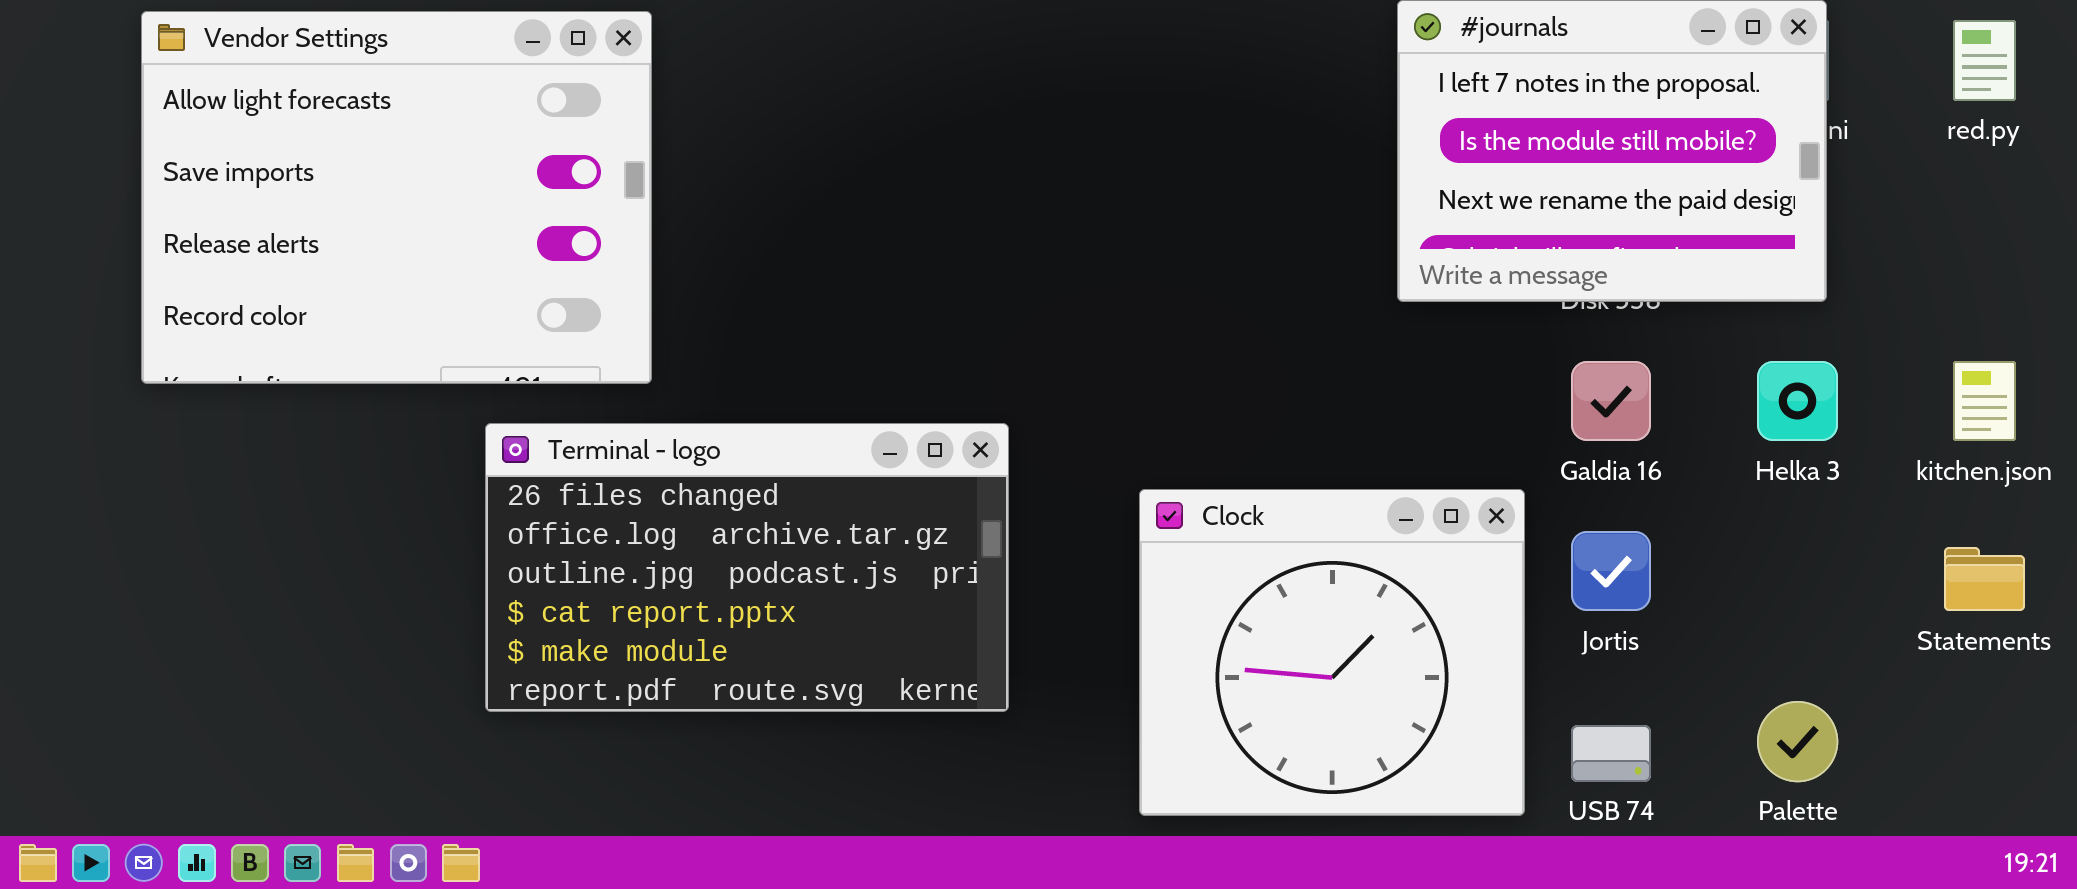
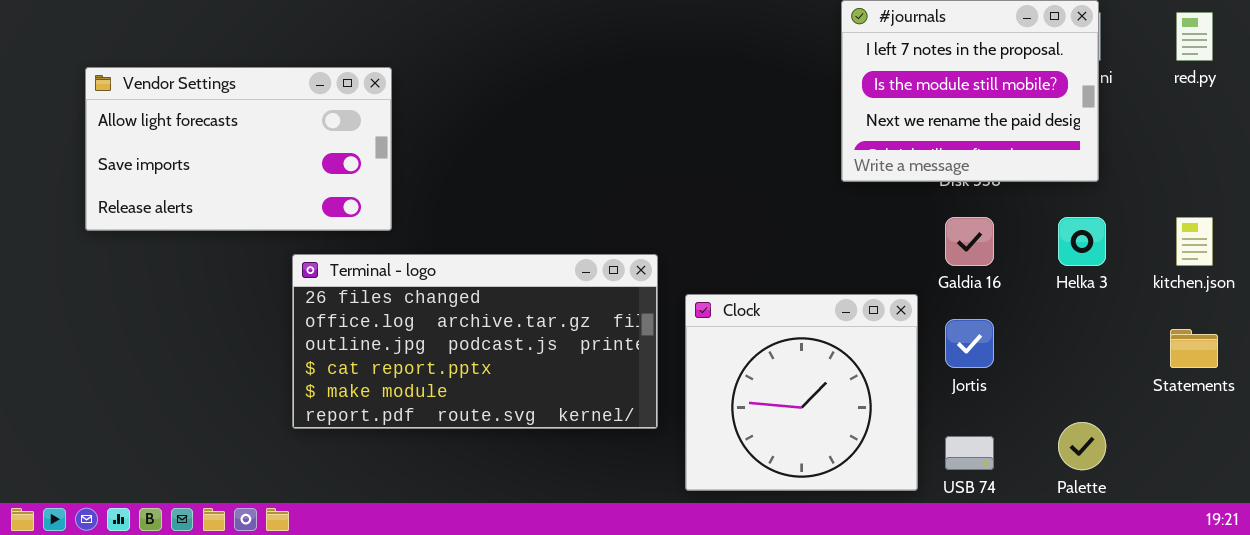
Vendor Settings: [141,11,652,384] -> [85,67,392,231], resized
Terminal - logo: [485,423,1009,712] -> [292,254,658,429], resized

